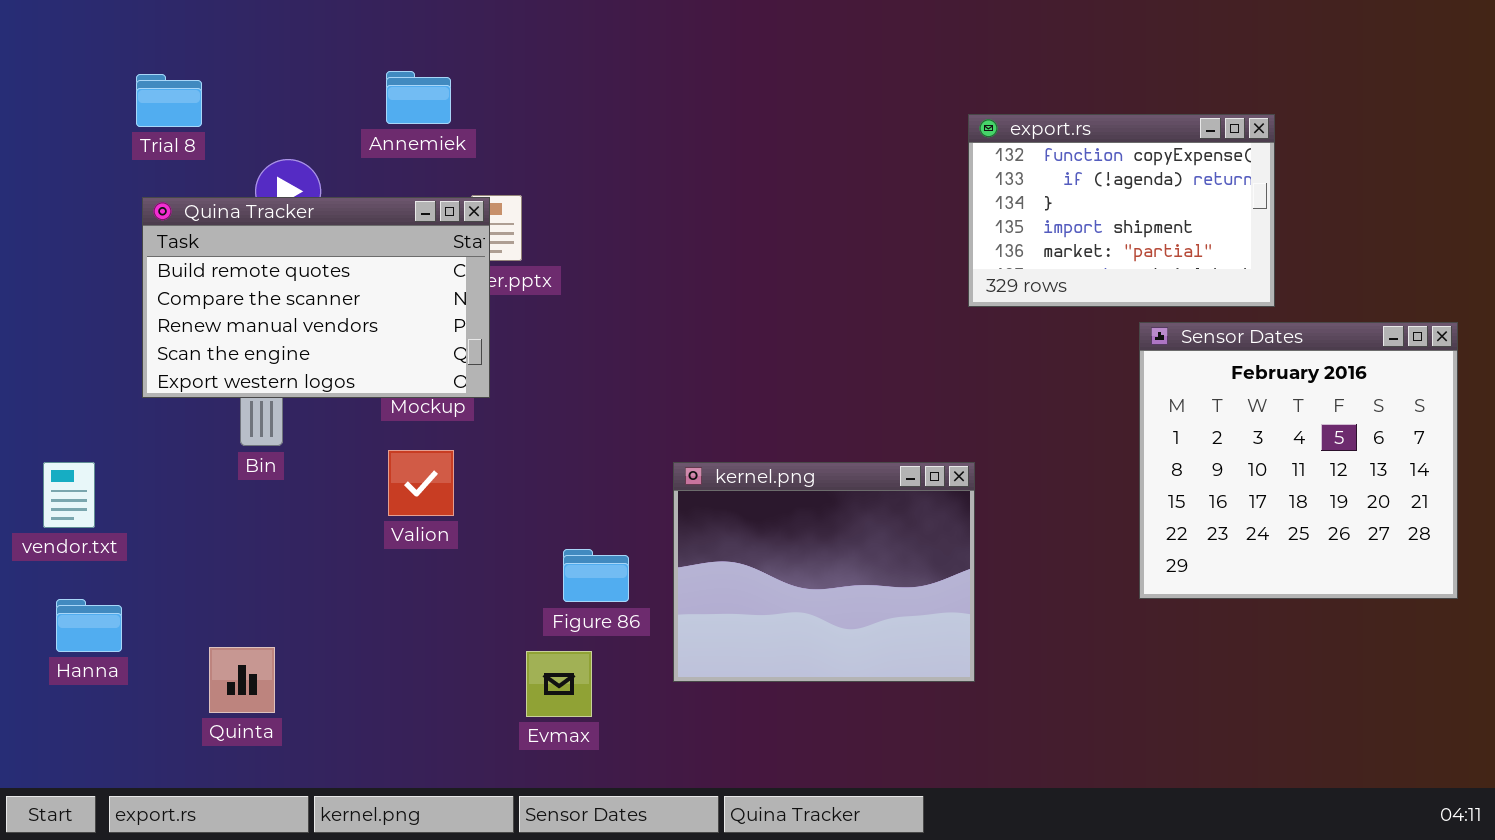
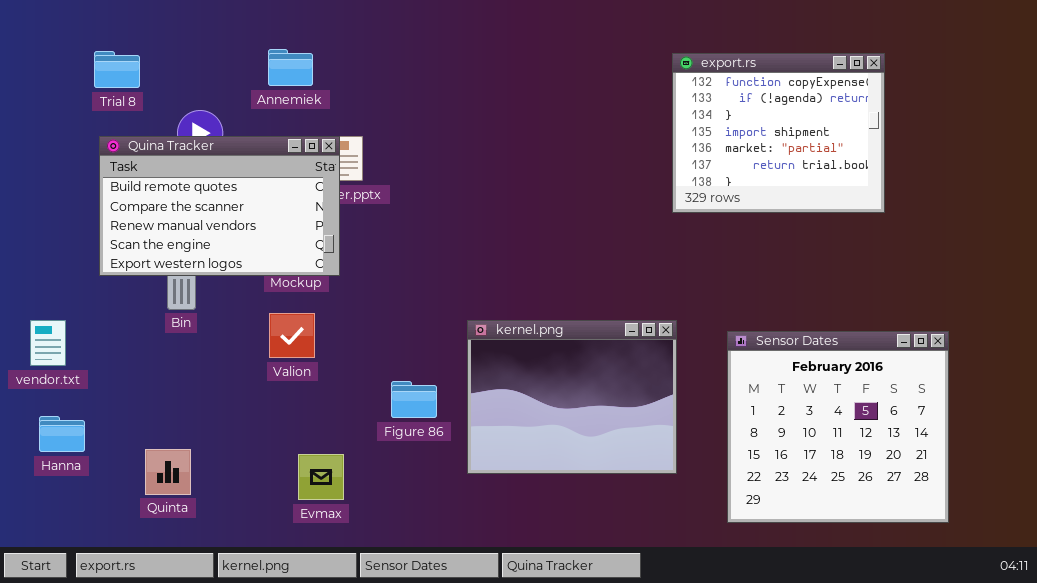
export.rs: [968,114,1275,307] -> [672,53,885,213], resized
Sensor Dates: [1139,322,1458,599] -> [727,331,949,523], moved
Evmax: [526,651,592,717] -> [298,454,344,500], moved

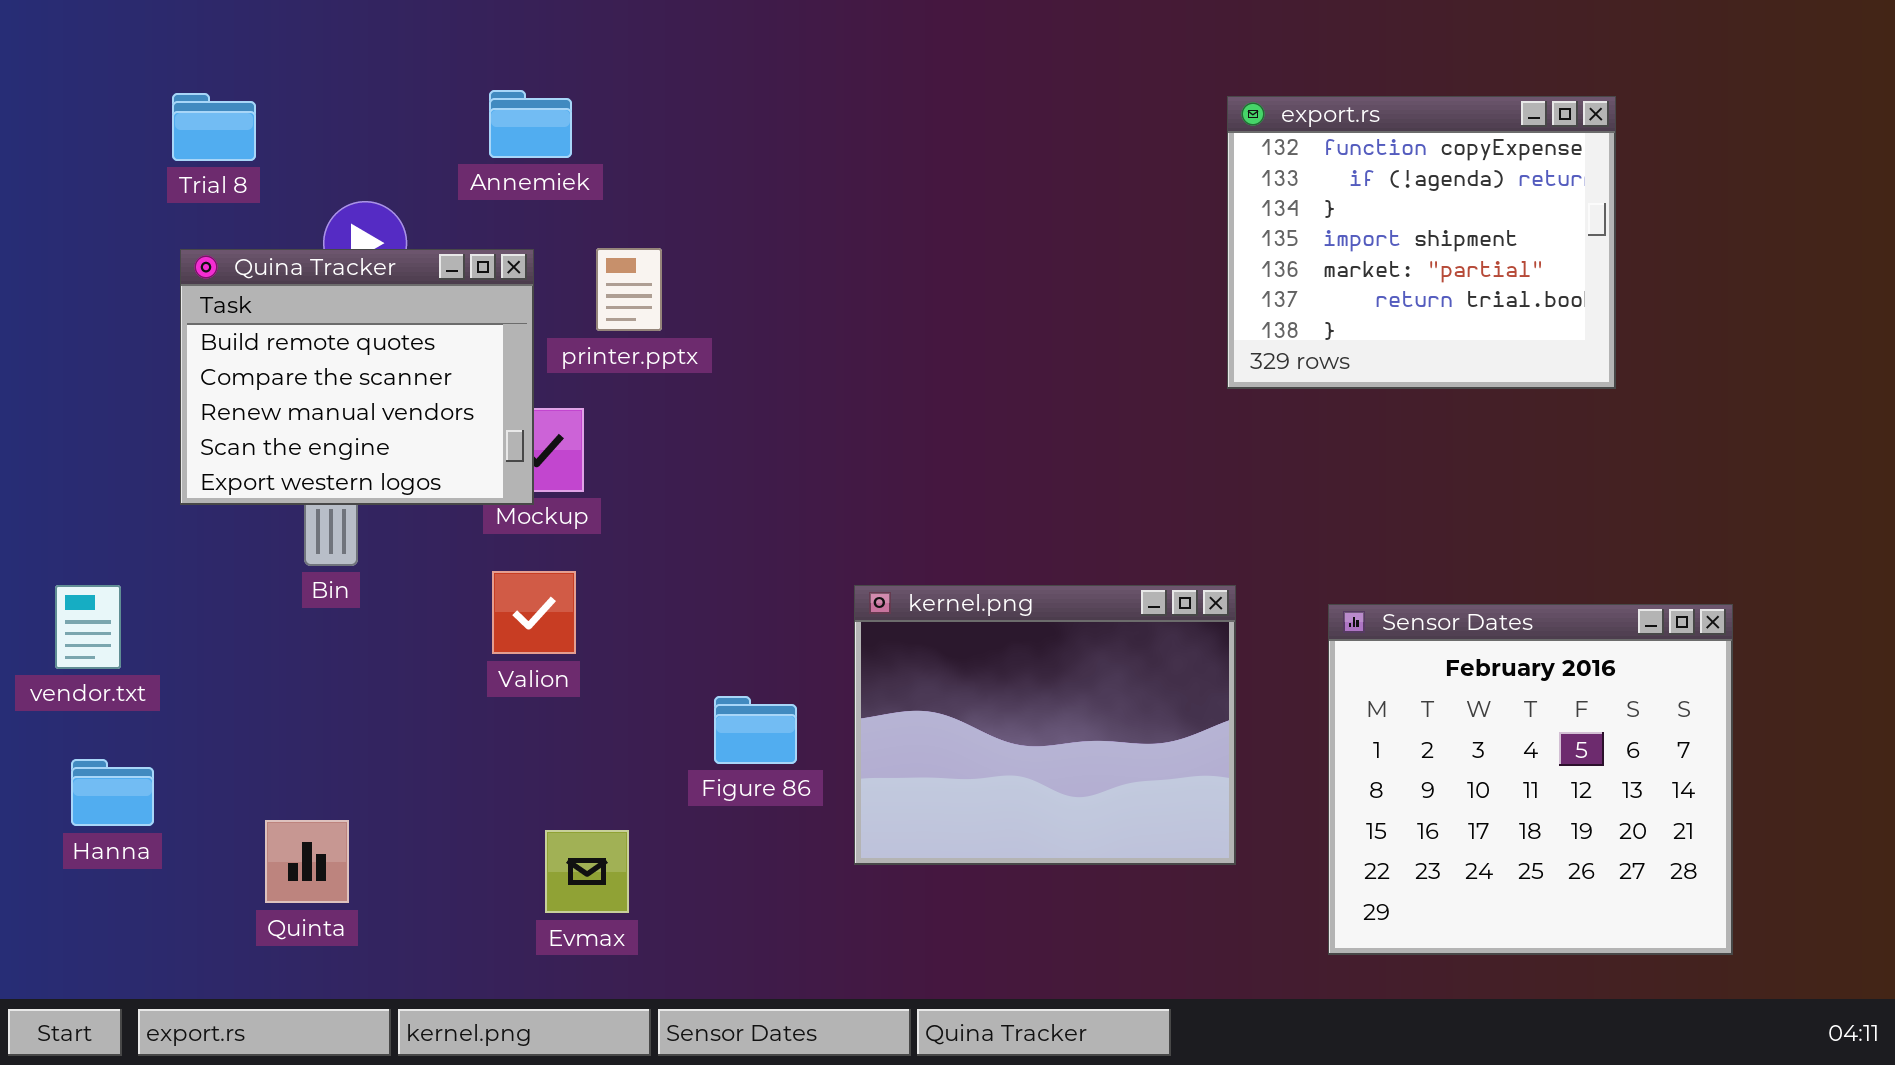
Quina Tracker: [99,136,340,276] -> [180,249,534,505], resized

